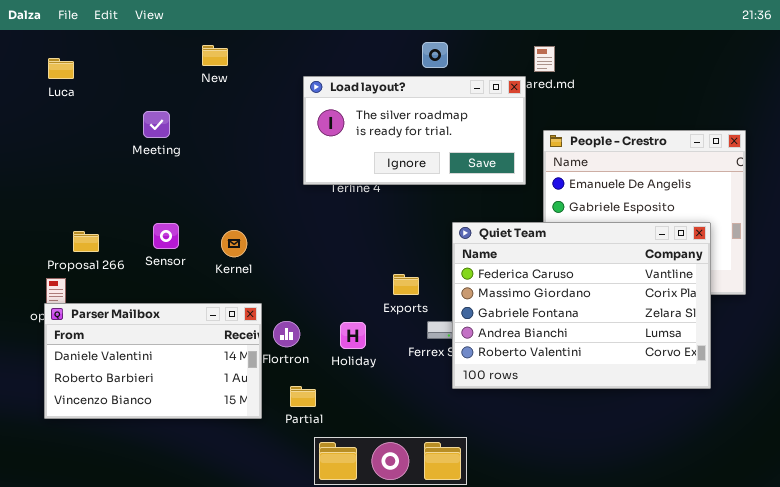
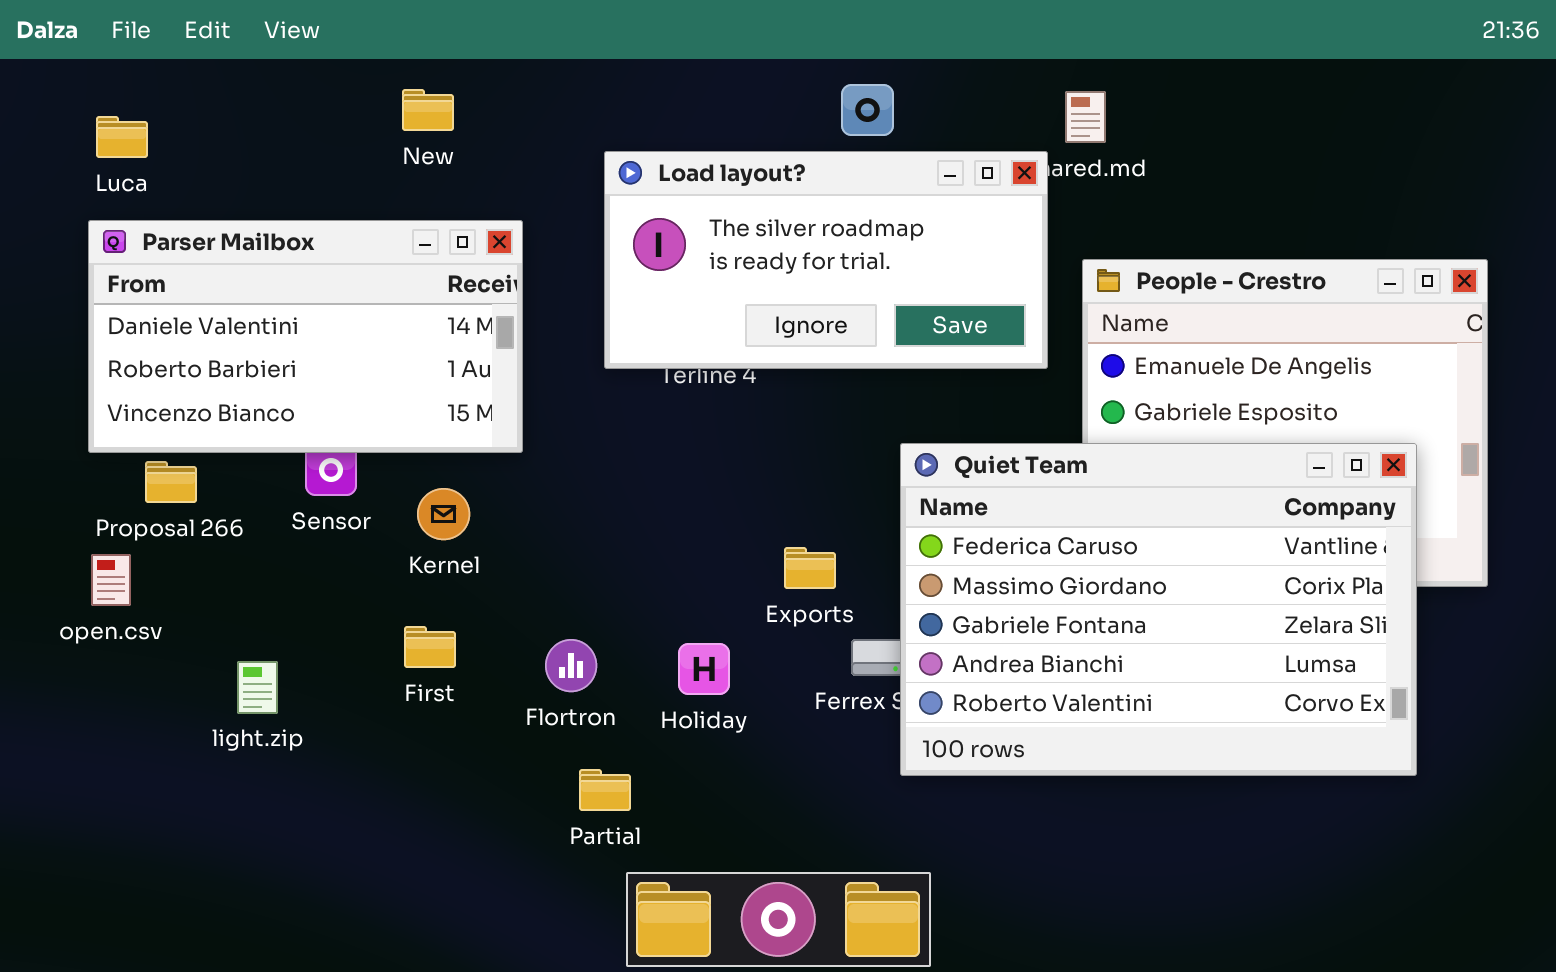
Kernel: [221,230,247,257] -> [417,488,470,540], moved
Parser Mailbox: [44,303,262,419] -> [88,220,523,453], moved

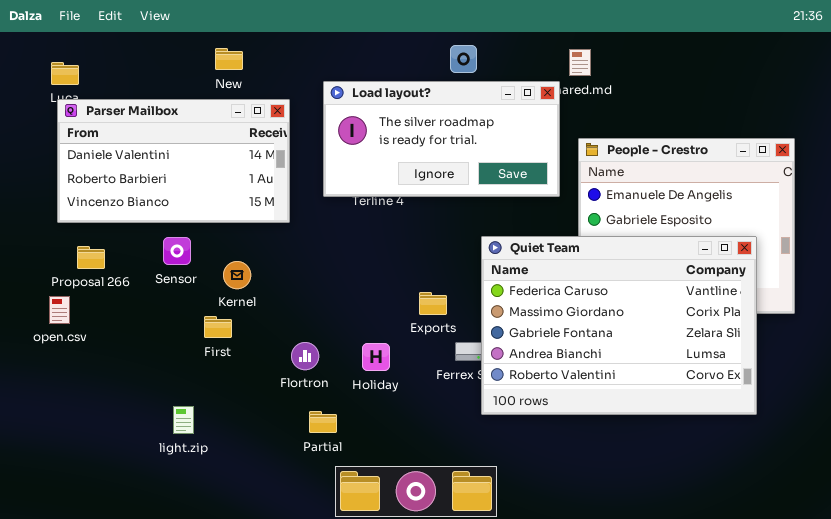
Parser Mailbox: [88,220,523,453] -> [57,99,290,223], moved
First: [404,626,456,668] -> [204,316,232,338], moved
light.zip: [237,661,278,714] -> [173,406,194,434], moved

